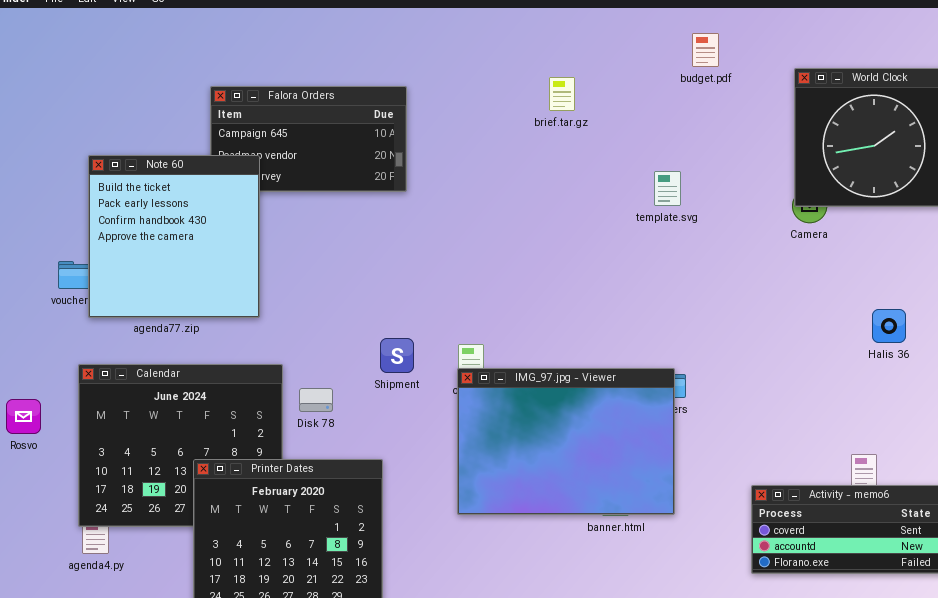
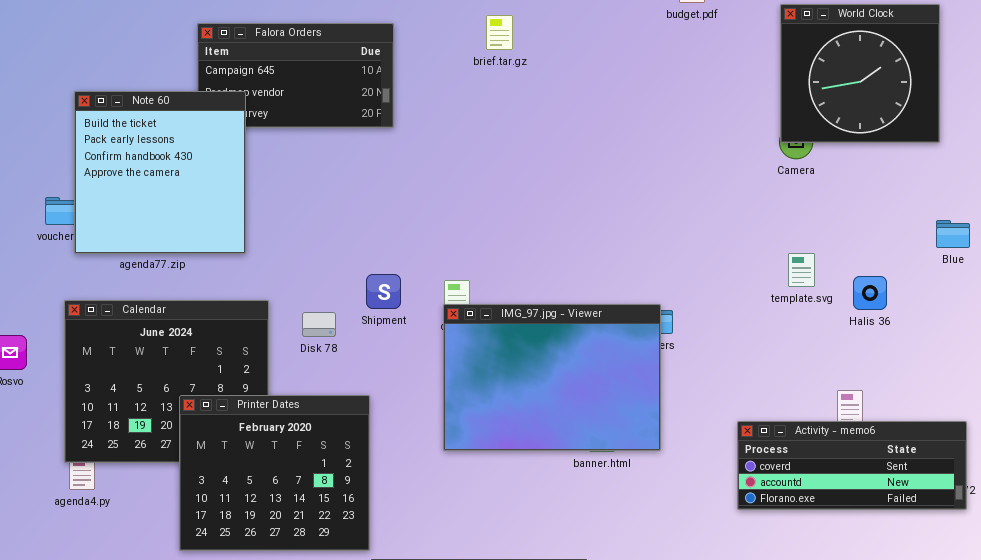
brief.tar.gz: [549,77,575,111] -> [486,15,513,50], moved
template.svg: [654,171,681,206] -> [788,253,815,287], moved
Halis 36: [872,309,906,343] -> [853,276,887,310], moved
Disk 78: [299,388,333,412] -> [302,312,336,337], moved

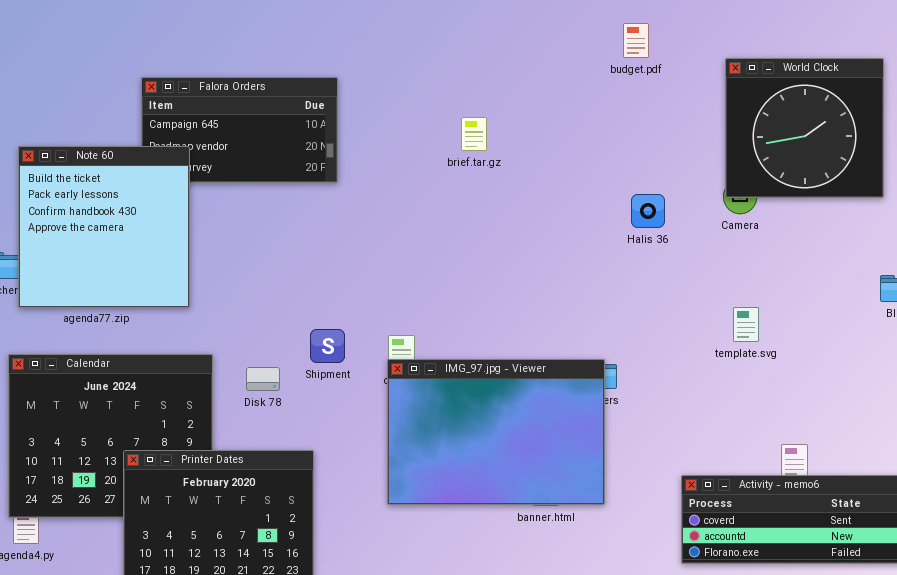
brief.tar.gz: [486,15,513,50] -> [461,117,487,151], moved
Halis 36: [853,276,887,310] -> [631,194,665,228], moved

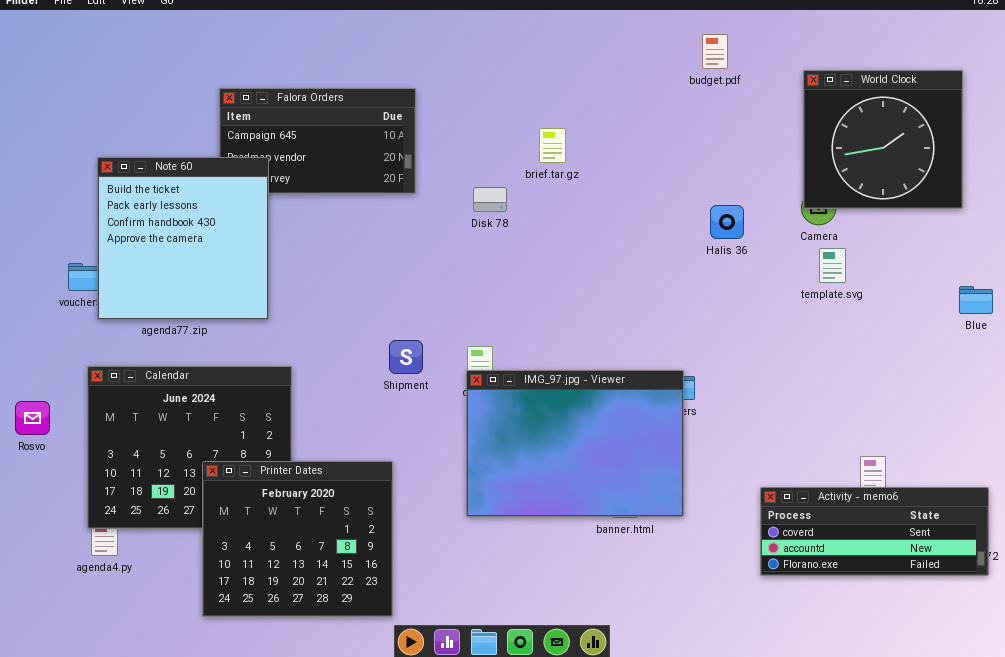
template.svg: [733,307,759,342] -> [819,248,846,283], moved
Disk 78: [246,367,280,391] -> [473,187,507,212], moved

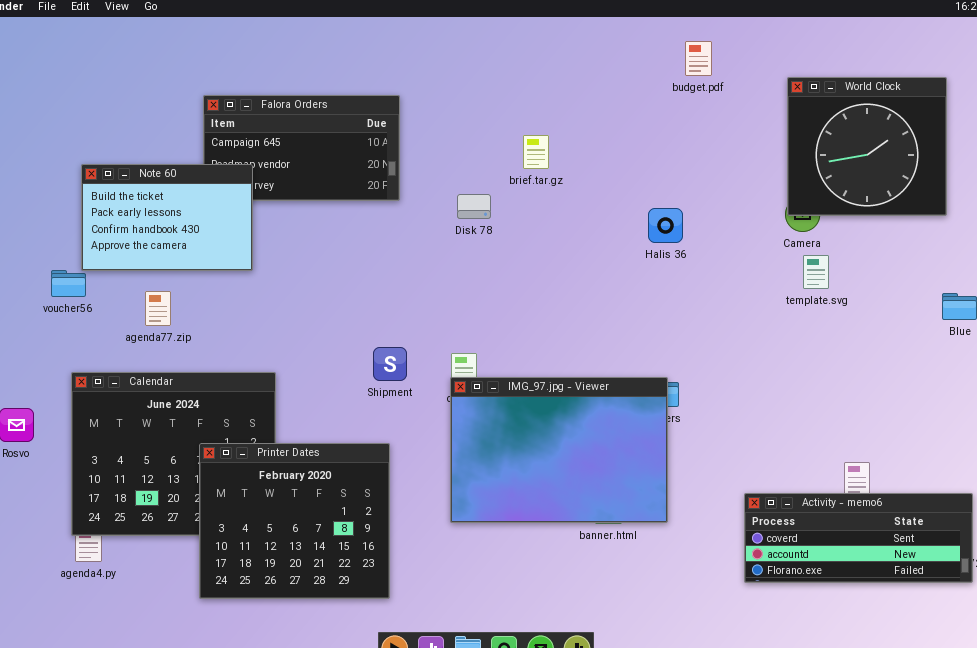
Note 60: [97,157,269,320] -> [81,164,253,271], resized
Halis 36: [710,205,744,239] -> [648,208,683,243], moved
Printer Dates: [202,461,393,617] -> [199,443,390,599], moved

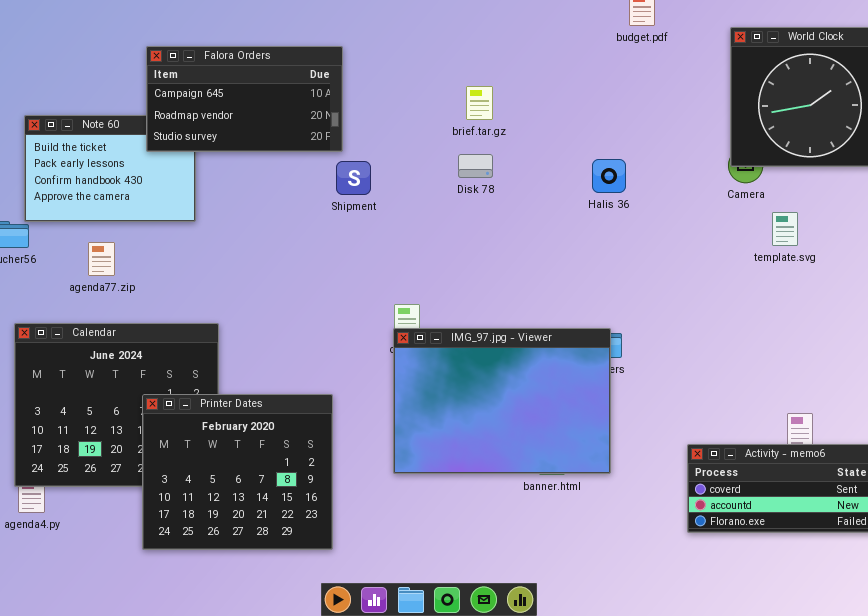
Falora Orders: [203,95,400,201] -> [146,46,343,152], raised
Disk 78: [457,194,491,219] -> [458,154,493,178], moved
template.svg: [803,255,829,289] -> [772,212,798,246], moved
Shipment: [373,347,407,381] -> [336,161,371,195], moved

